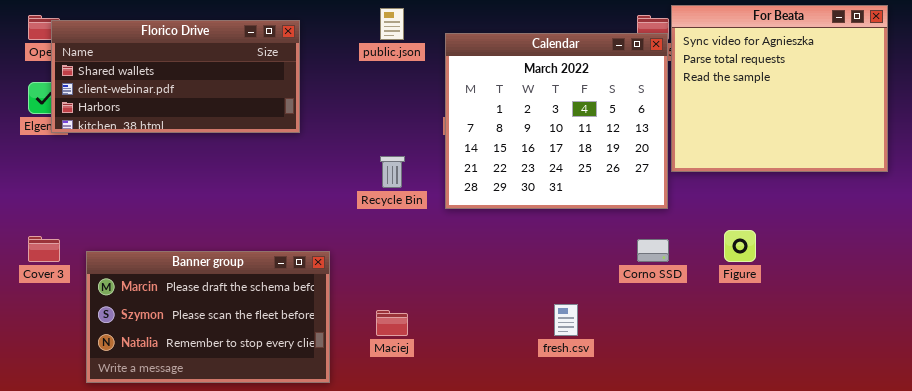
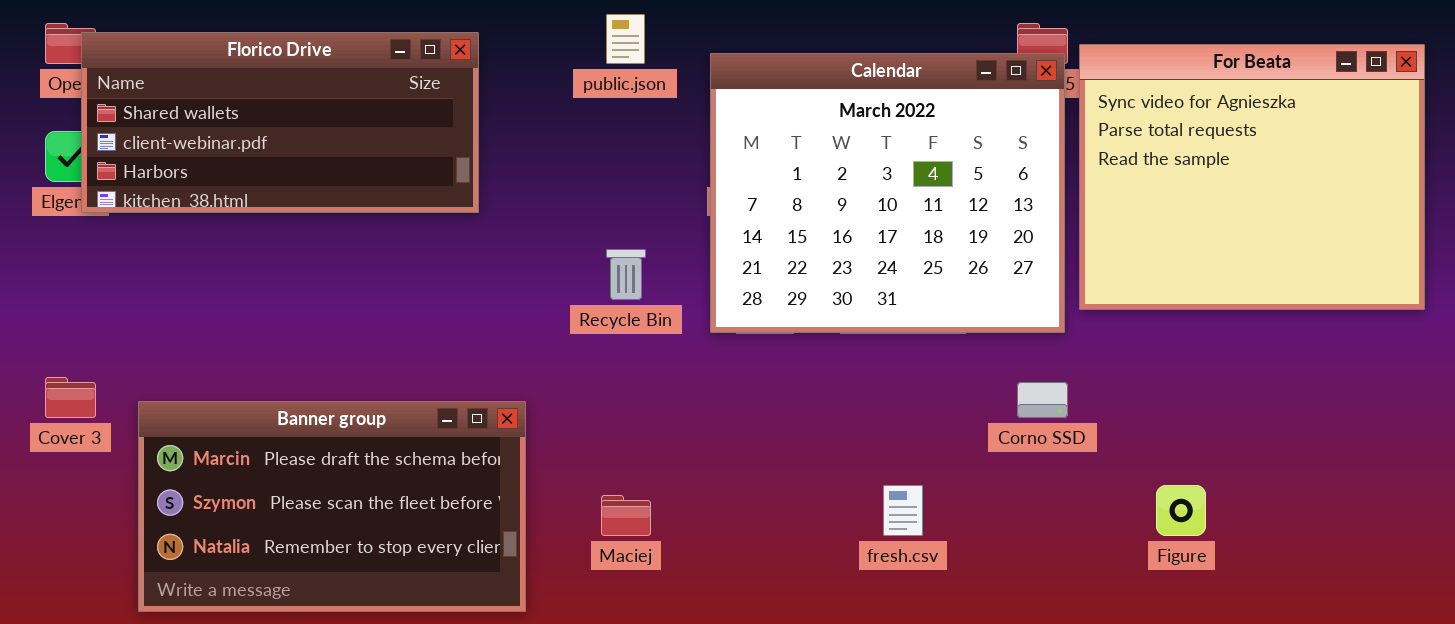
For Beata: [671,5,888,172] -> [1079,44,1425,310], moved
Figure: [724,230,756,262] -> [1156,485,1206,536], moved

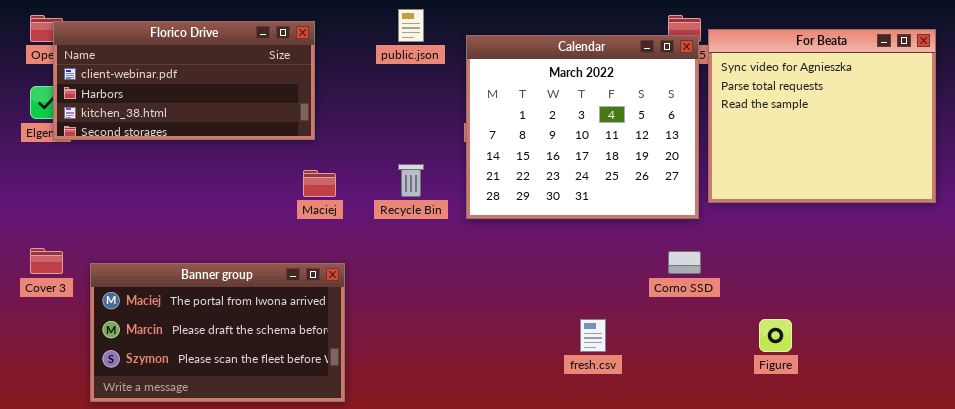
Florico Drive: [81,32,479,213] -> [53,21,315,140], scrolled down 1 row
Banner group: [138,401,526,612] -> [90,263,345,402], scrolled up 1 row
Maciej: [601,495,651,536] -> [303,170,336,197], moved

